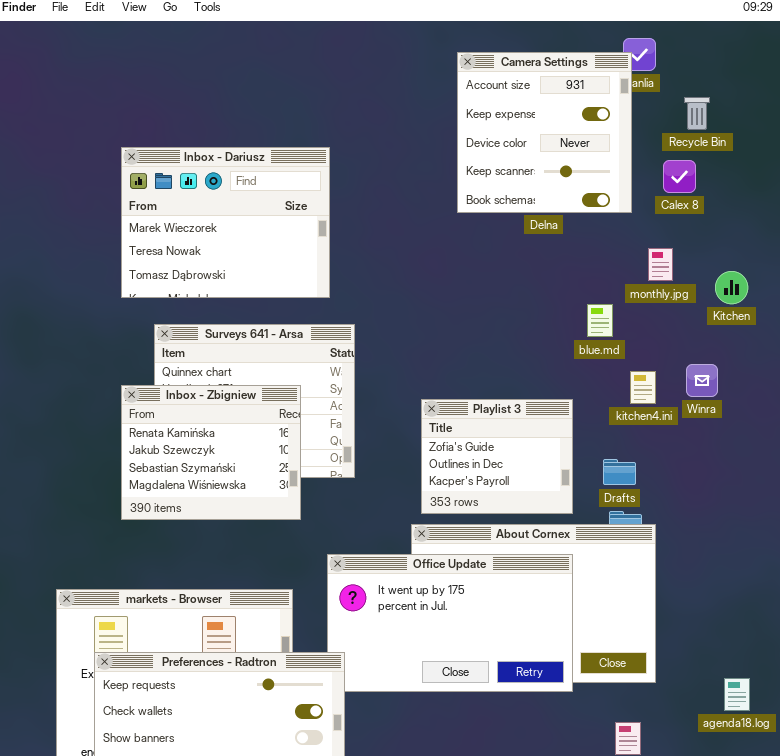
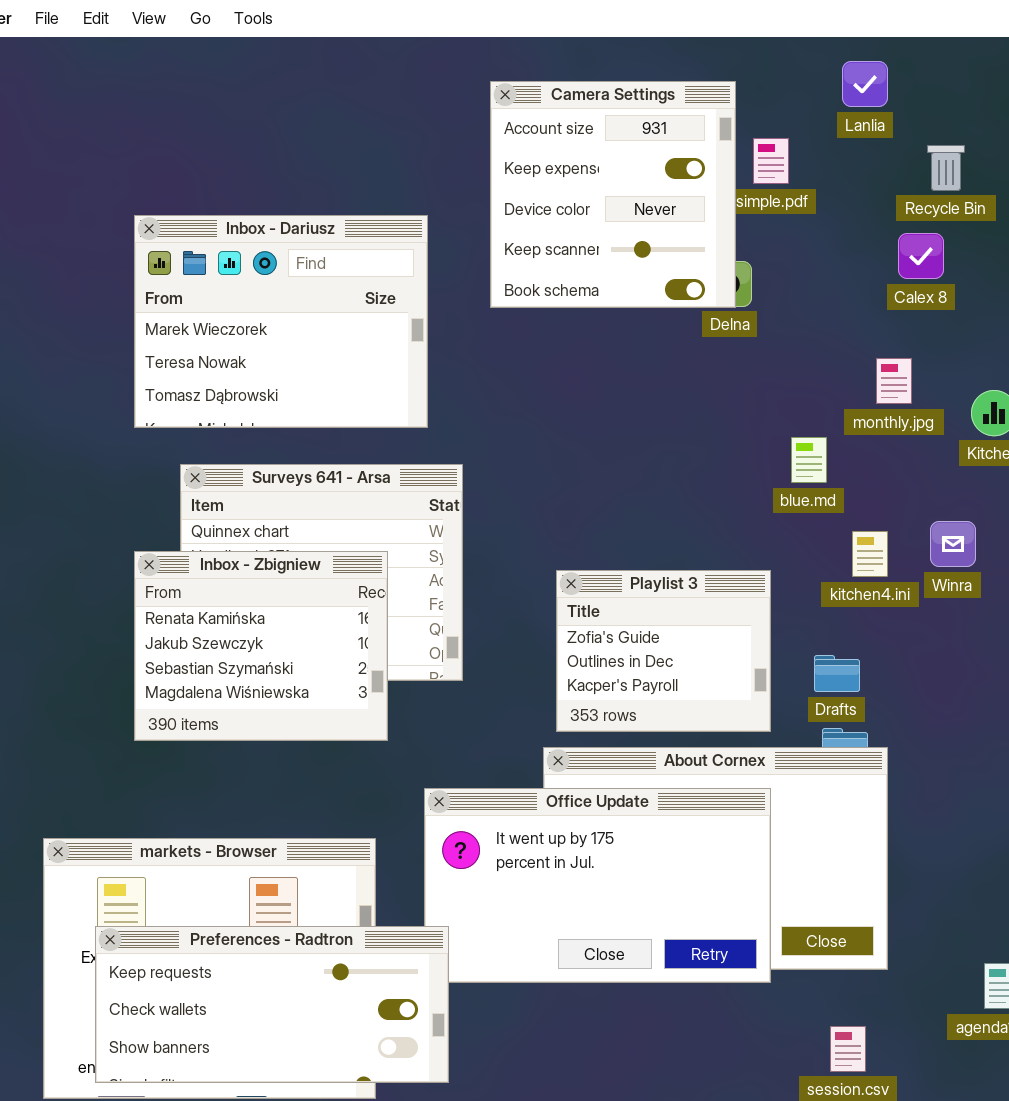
Camera Settings: [457,52,632,213] -> [490,81,736,308], moved

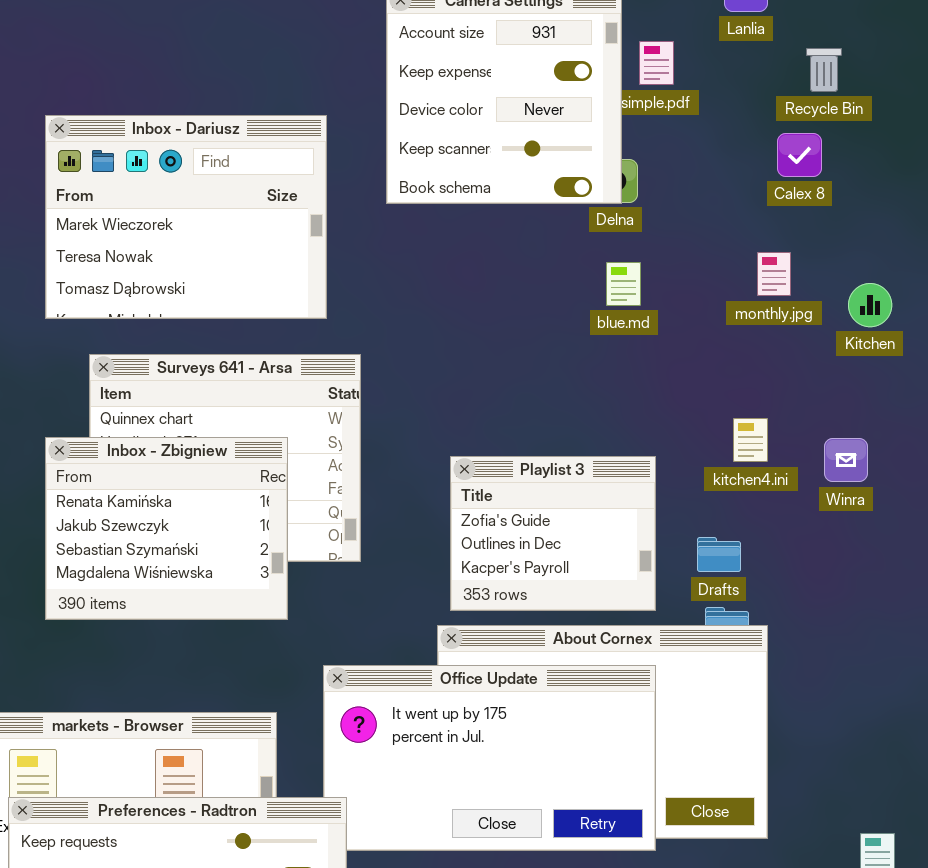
blue.md: [791,437,827,483] -> [606,262,641,306], moved
Winra: [930,521,976,567] -> [824,438,868,482], moved

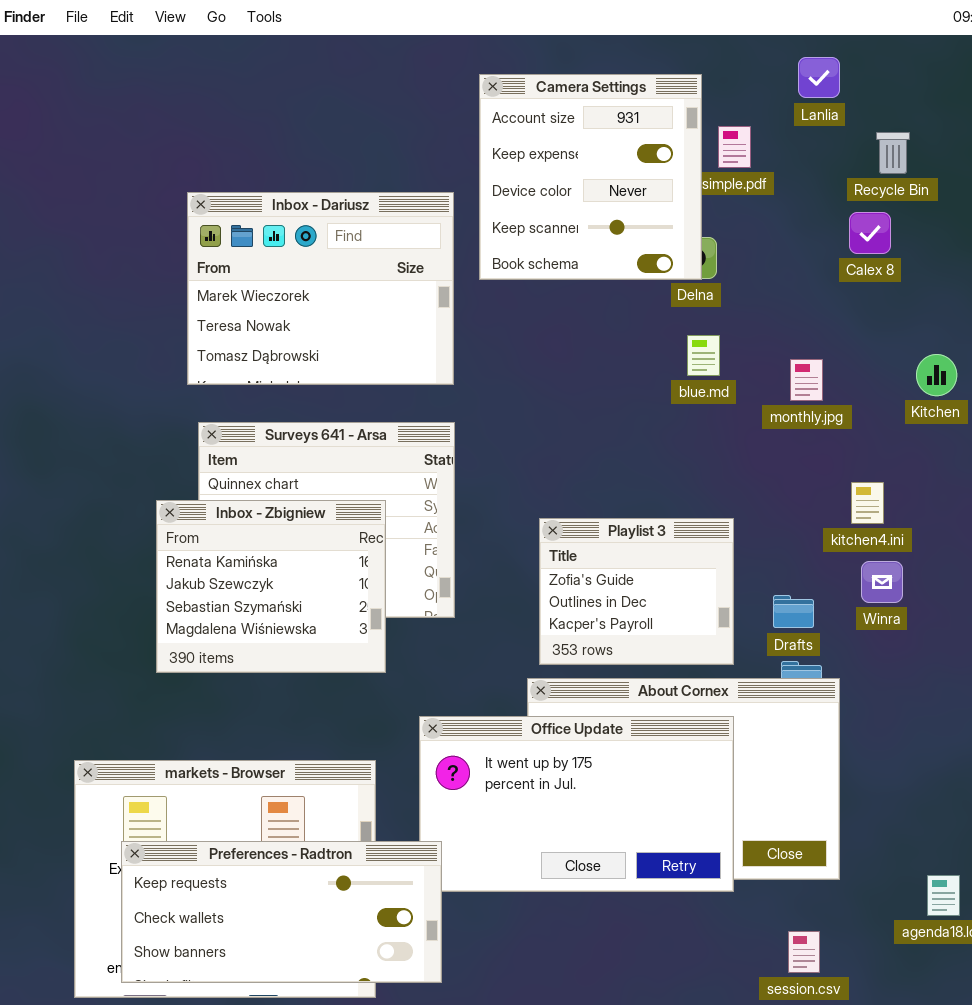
Inbox - Dariusz: [45,115,327,319] -> [187,192,454,385], moved
monthly.jpg: [757,252,791,296] -> [790,359,823,401], moved
kitchen4.ini: [733,418,768,462] -> [851,482,884,524], moved
Winra: [824,438,868,482] -> [861,561,903,603], moved

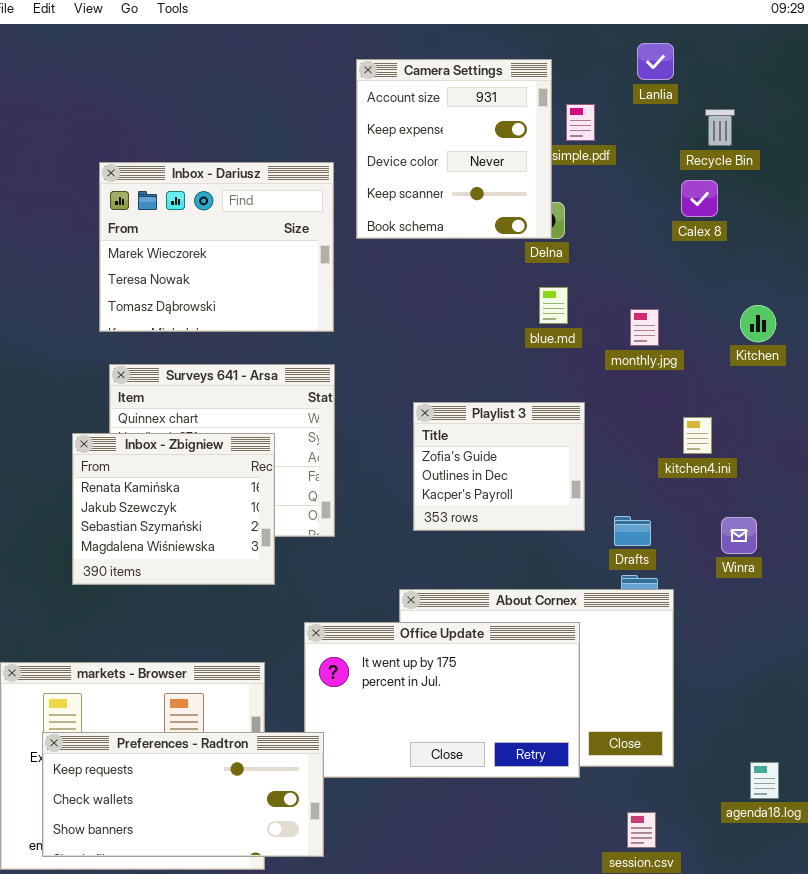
Playlist 3: [539,518,734,665] -> [413,402,585,531], moved
Winra: [861,561,903,603] -> [721,517,757,554], moved

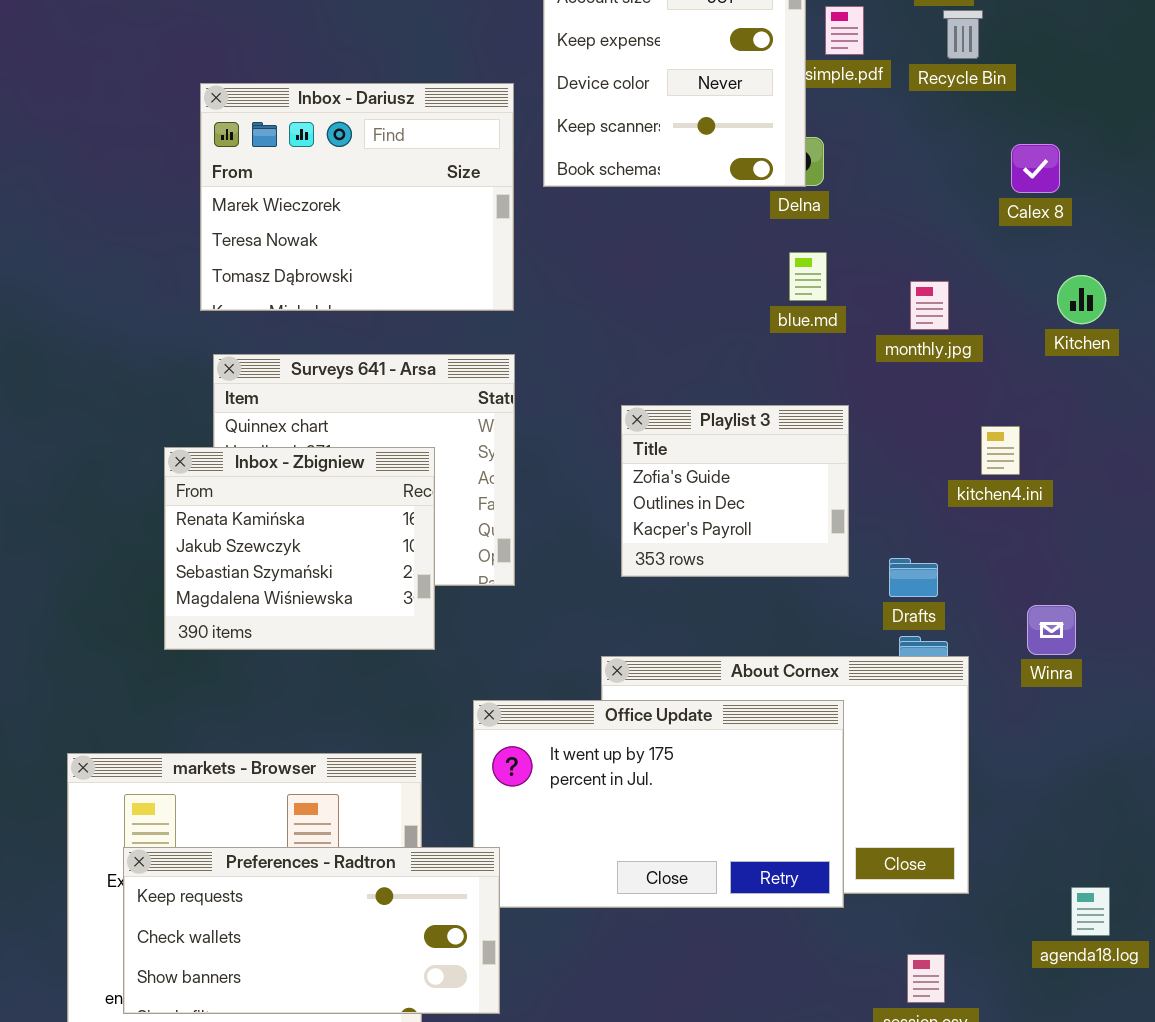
Recycle Bin: [705,109,735,146] -> [943,10,983,59], moved
Calex 8: [681,180,718,217] -> [1011,144,1060,193], moved
Winra: [721,517,757,554] -> [1027,605,1076,655], moved

